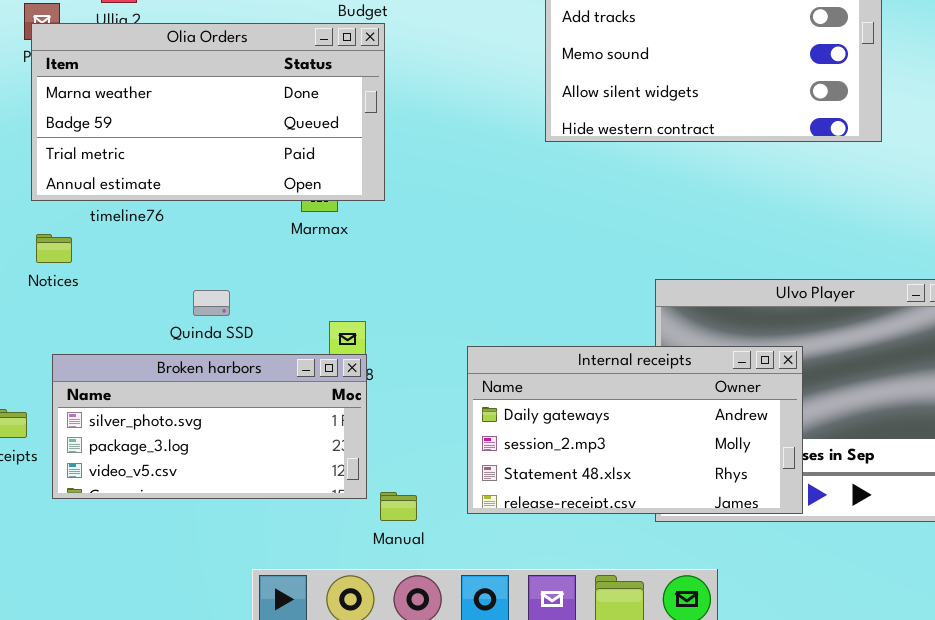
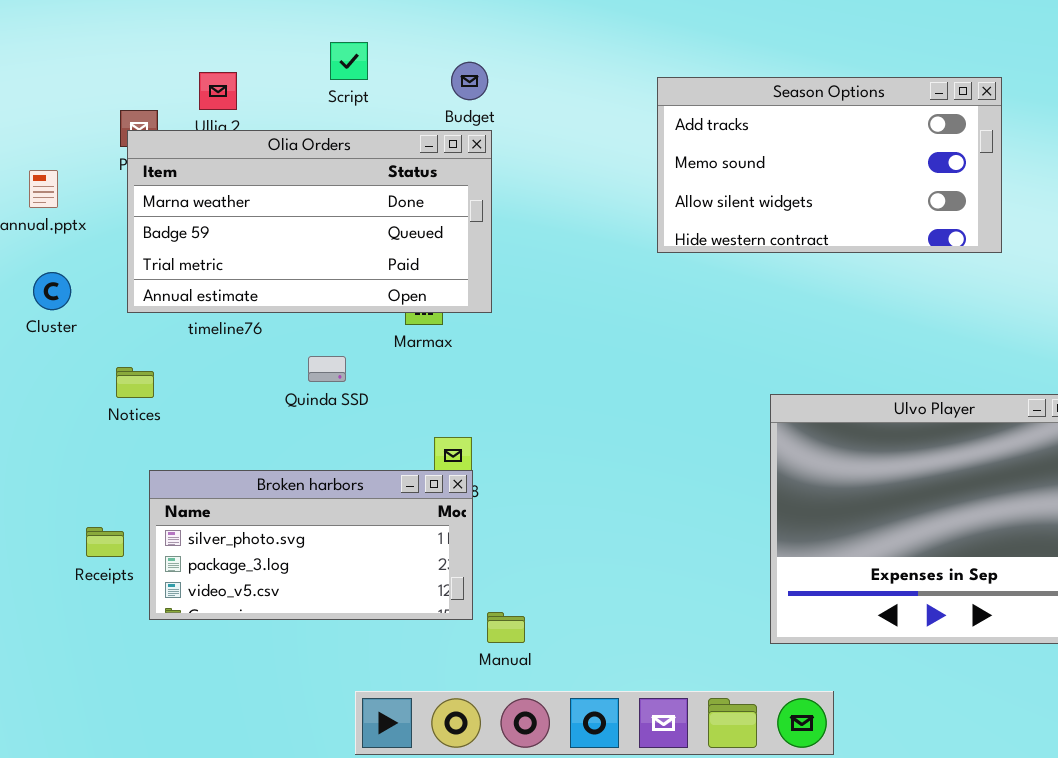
Notices: [36,234,72,263] -> [116,367,154,398], moved
Quinda SSD: [193,290,230,316] -> [308,356,346,382], moved
Internal receipts: [467,346,803,514] -> none, closed

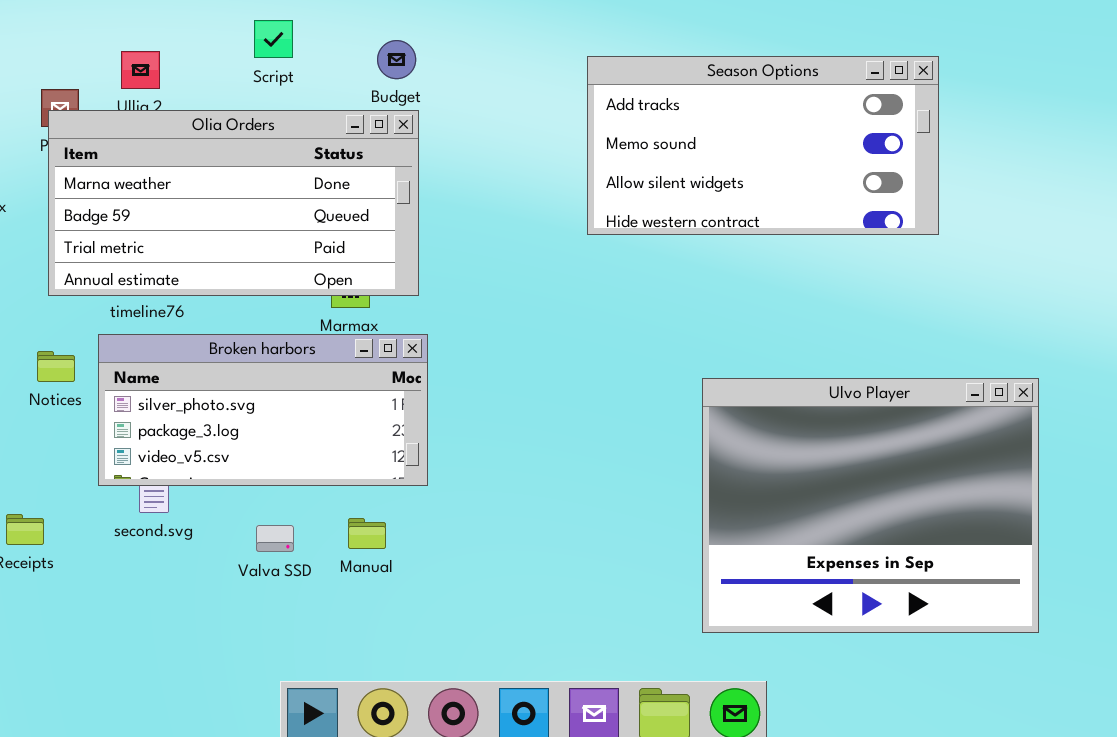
Broken harbors: [149,470,473,620] -> [98,334,428,486], moved
Manual: [487,612,525,643] -> [348,518,386,549], moved

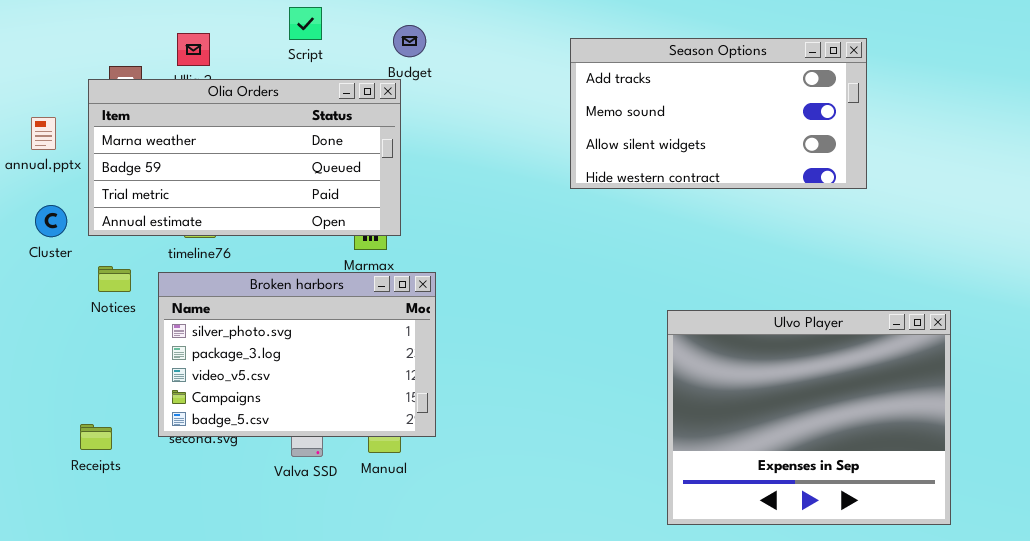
Olia Orders: [48,110,419,296] -> [88,79,401,236], moved
Broken harbors: [98,334,428,486] -> [158,272,436,437], resized
Notices: [37,351,75,382] -> [98,266,131,292], moved

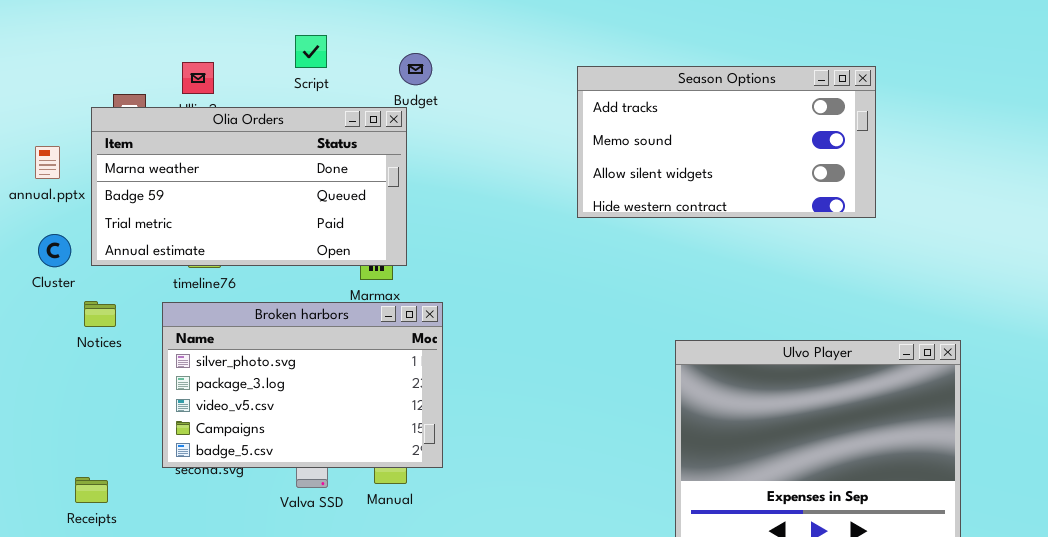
Notices: [98,266,131,292] -> [84,301,116,327], moved
Receipts: [80,424,112,450] -> [75,477,108,503], moved

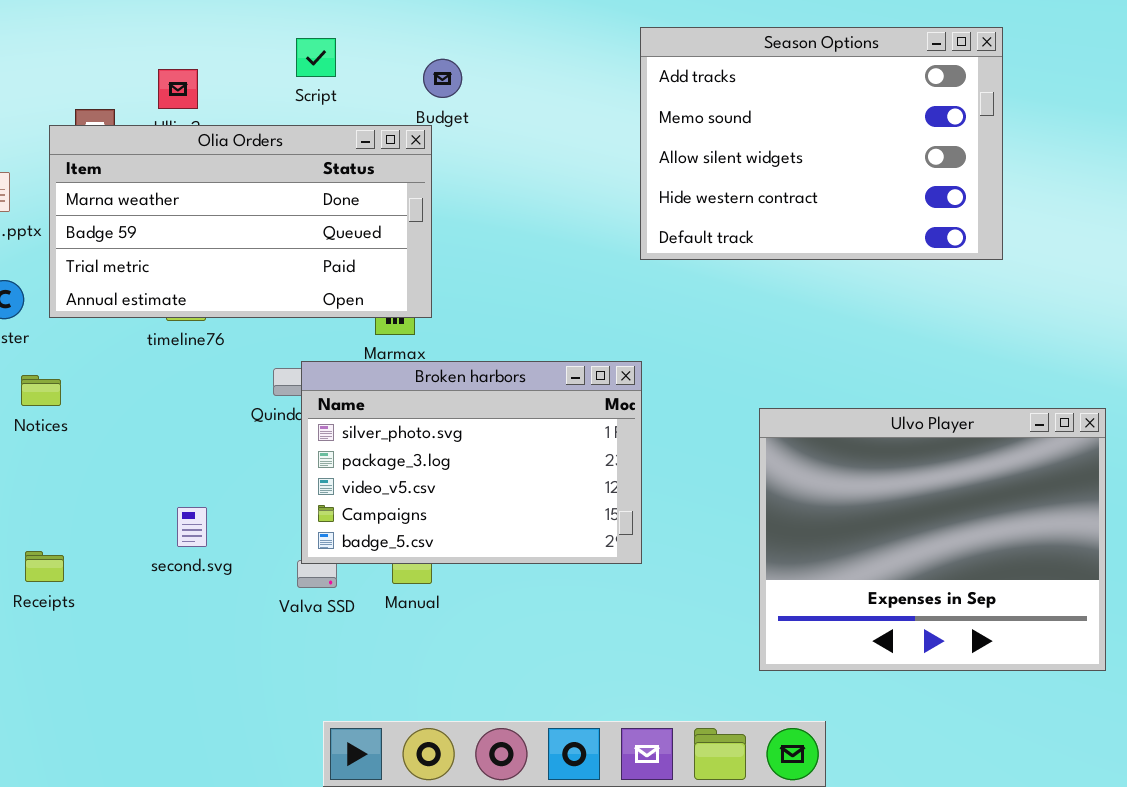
Season Options: [577,66,876,218] -> [640,27,1003,260], resized
Notices: [84,301,116,327] -> [21,375,61,406], moved
Broken harbors: [162,302,443,468] -> [301,361,642,564], moved
Receipts: [75,477,108,503] -> [25,551,64,582], moved

